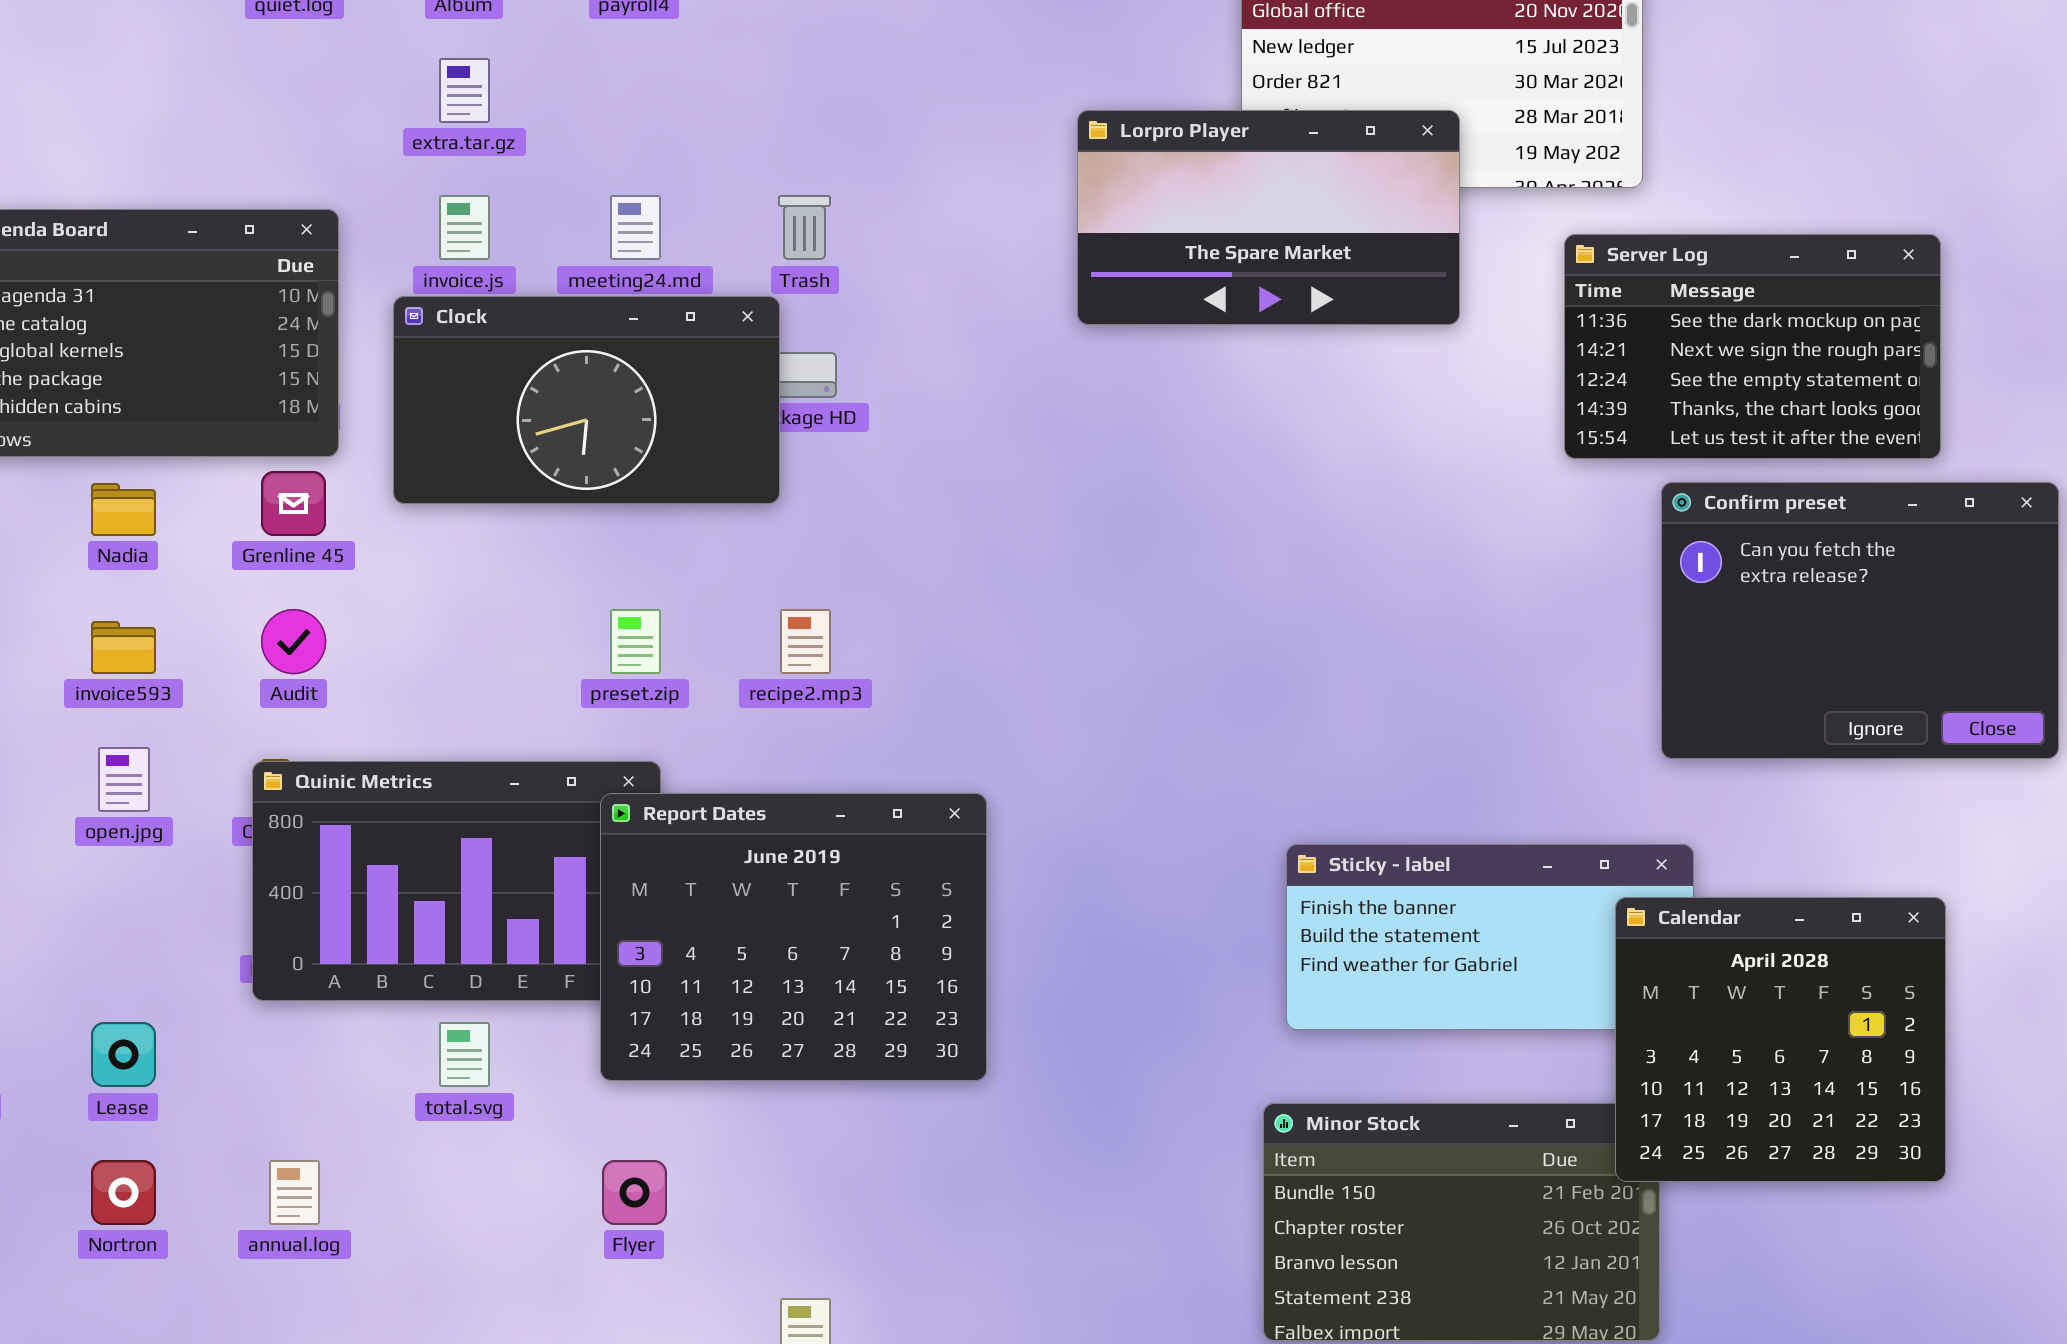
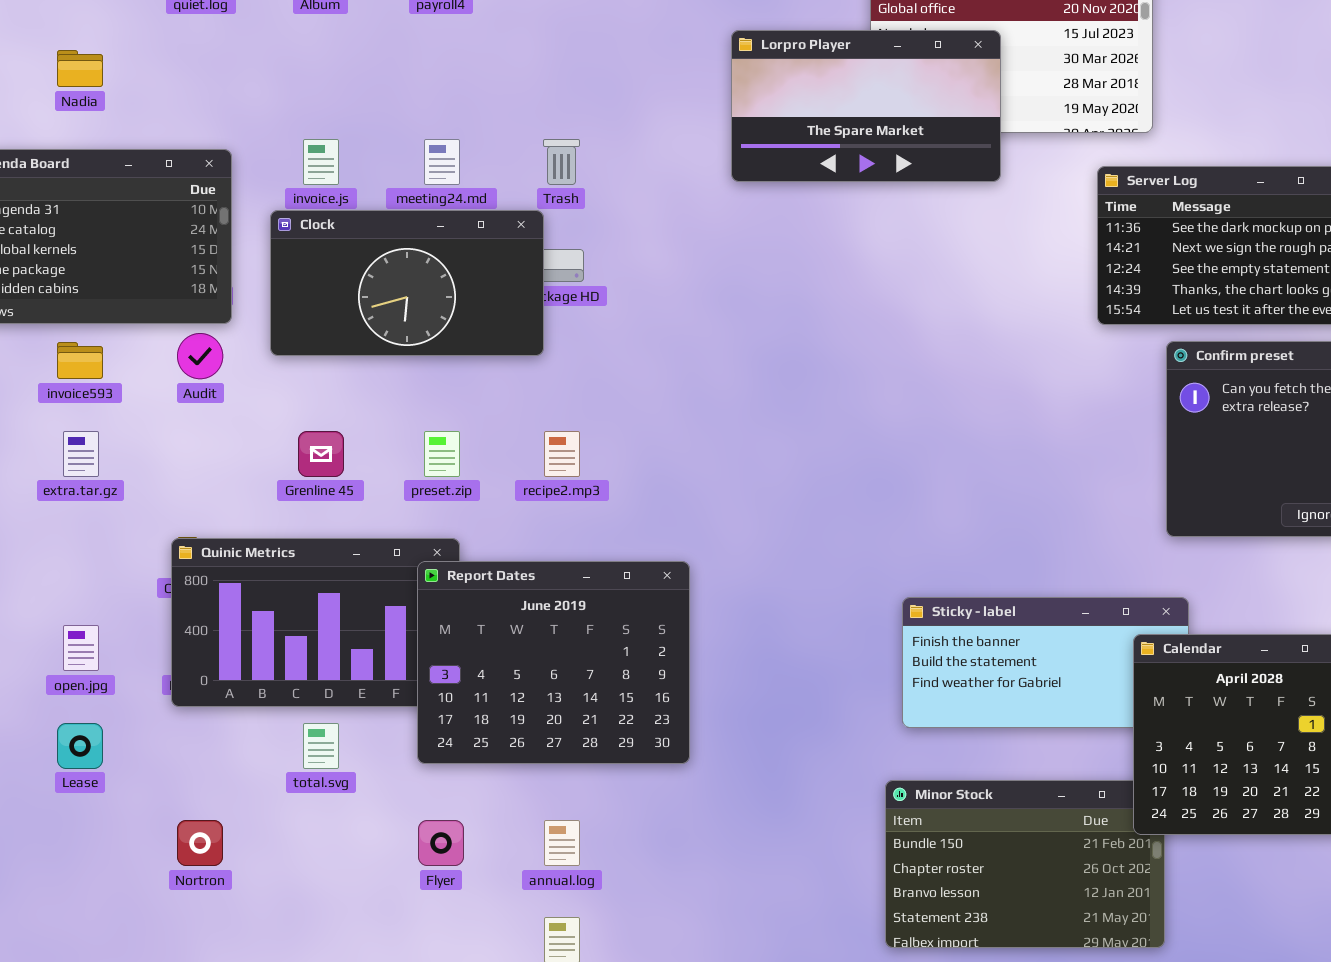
extra.tar.gz: [439,58,490,123] -> [63,431,99,477], moved
Lorpro Player: [1077,110,1460,325] -> [731,30,1001,182], moved
Grenline 45: [261,471,326,536] -> [298,431,344,477], moved
Nadia: [91,483,156,536] -> [57,50,103,87], moved
Audit: [261,609,326,674] -> [177,333,223,379], moved
invoice593: [91,621,156,674] -> [57,342,103,379], moved
open.jpg: [98,747,150,812] -> [63,625,99,671], moved
Nortron: [91,1160,156,1225] -> [177,820,223,866], moved
annual.log: [269,1160,320,1225] -> [544,820,580,866], moved

